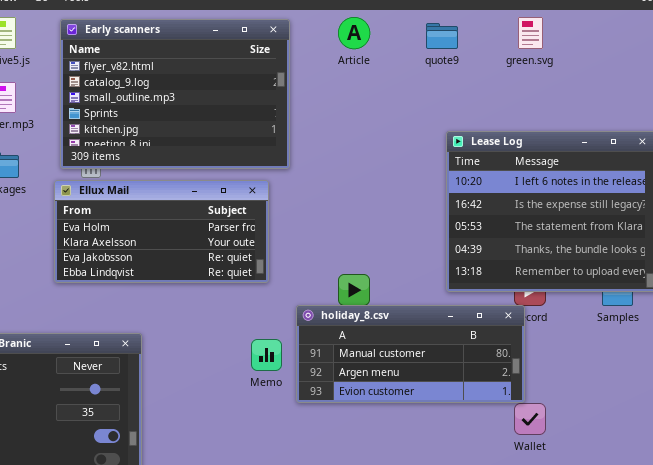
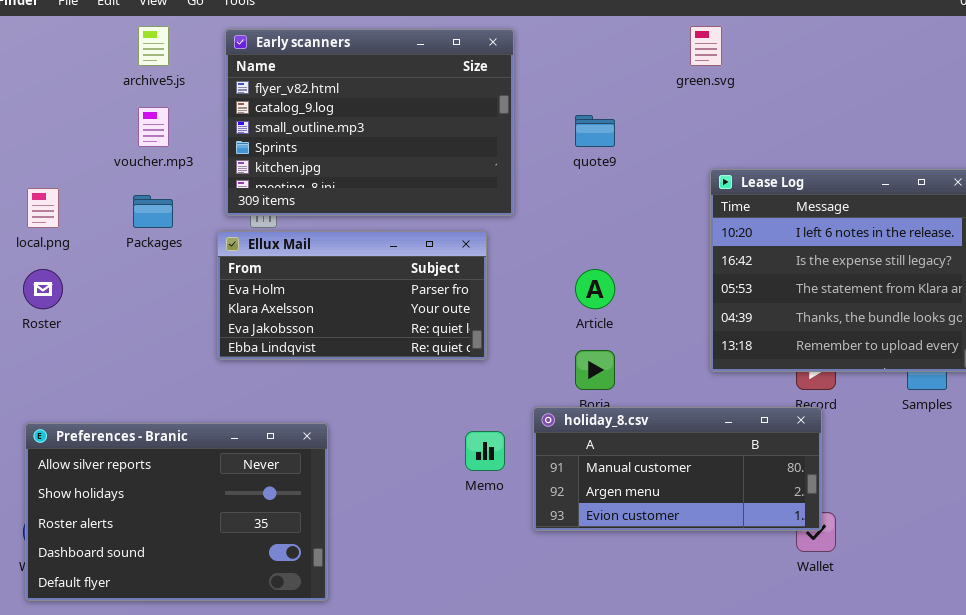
Article: [338,17,370,49] -> [575,269,615,309], moved
green.svg: [518,17,543,49] -> [690,26,722,66], moved
quote9: [426,23,458,49] -> [575,115,615,147], moved
holiday_8.csv: [296,305,525,403] -> [533,407,822,531], moved

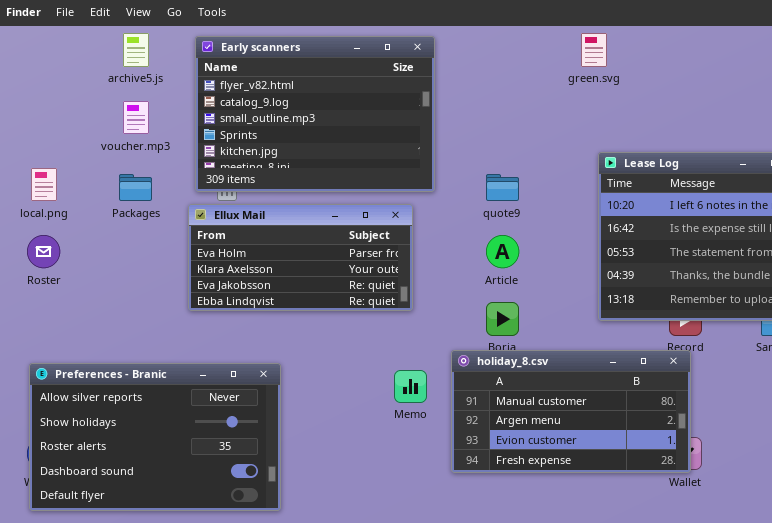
quote9: [575,115,615,147] -> [486,174,519,201], moved
holiday_8.csv: [533,407,822,531] -> [451,350,691,473], resized

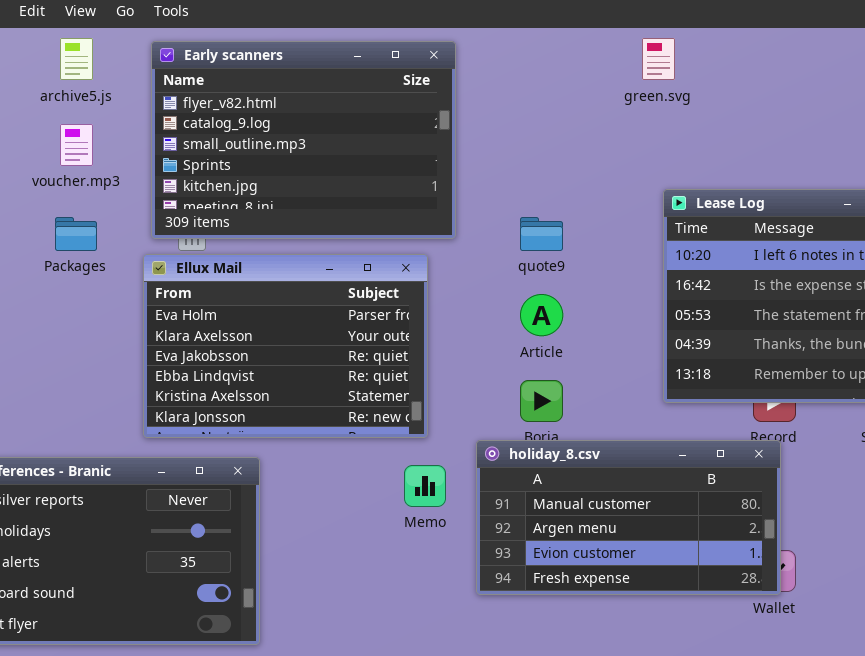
Ellux Mail: [188,204,413,311] -> [143,254,428,438], resized

